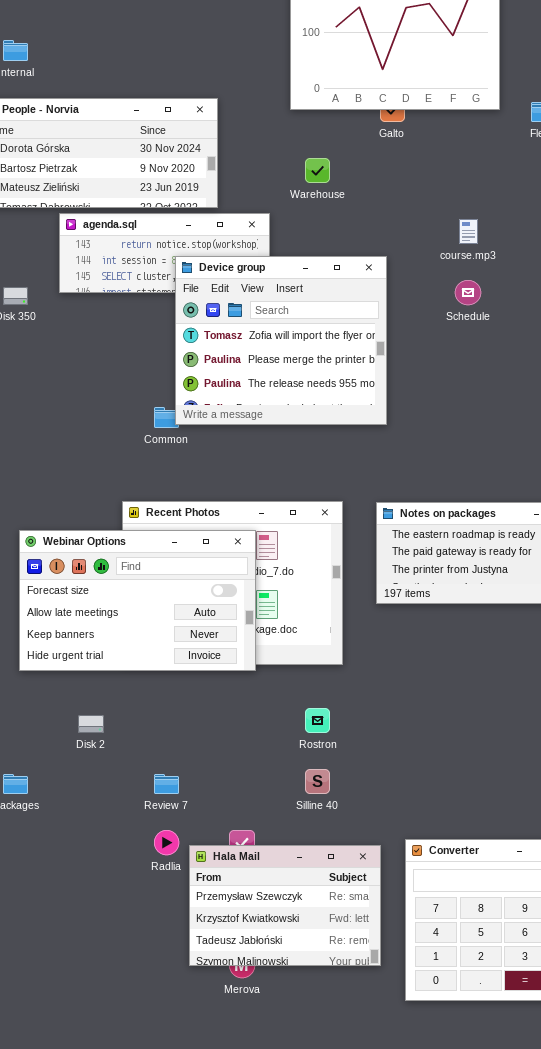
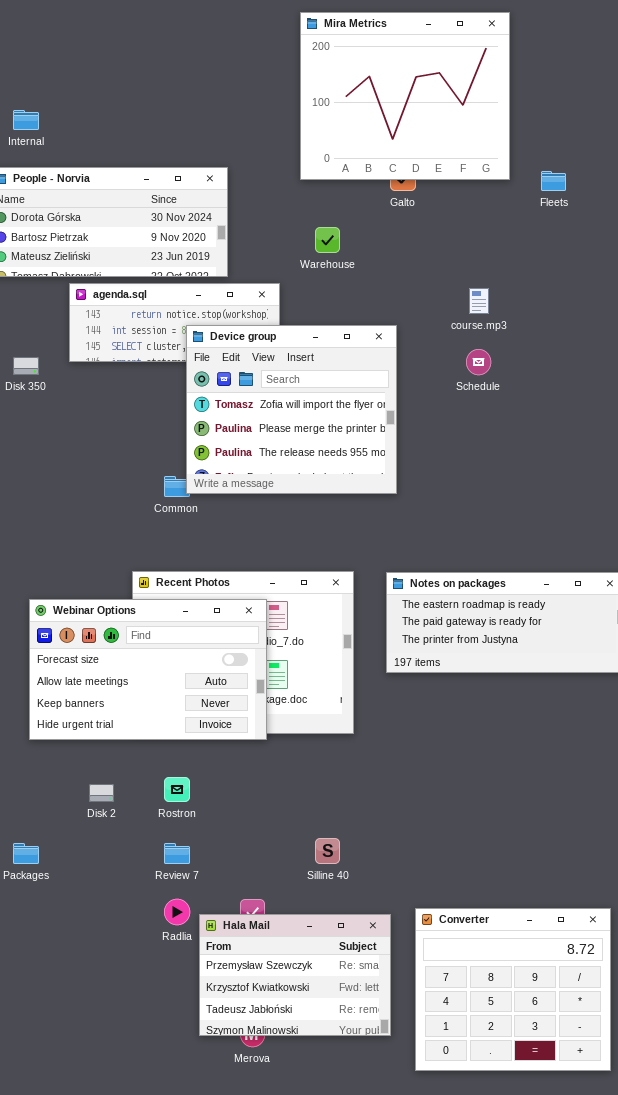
Rostron: [305,708,330,733] -> [164,777,190,802], moved

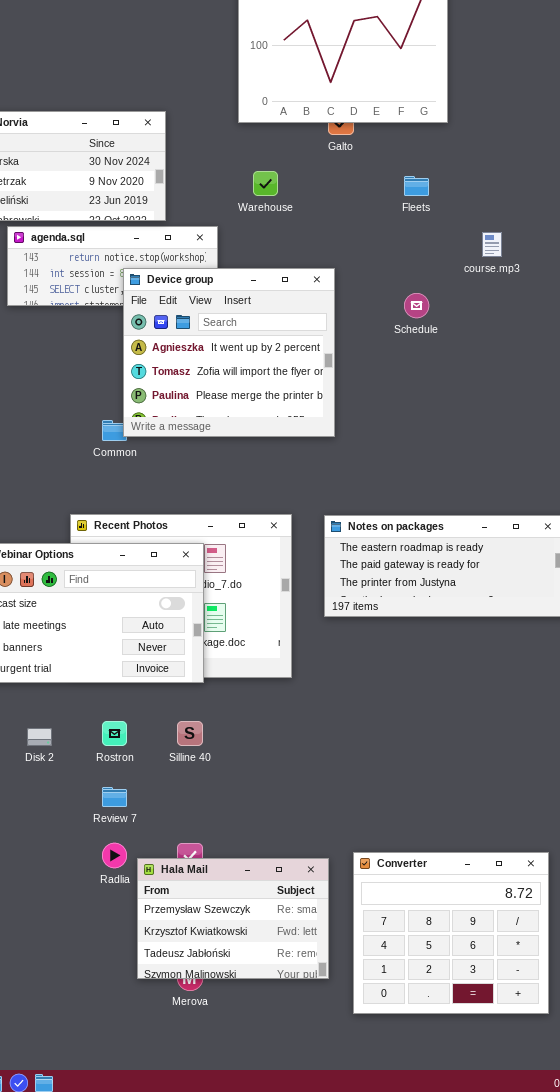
Fleets: [541,171,566,191] -> [404,176,429,196], moved
course.mp3: [469,288,489,314] -> [482,232,502,257], moved
Device group: [186,325,397,494] -> [123,268,335,437], scrolled up 1 row
Silline 40: [315,838,340,864] -> [177,721,203,746], moved

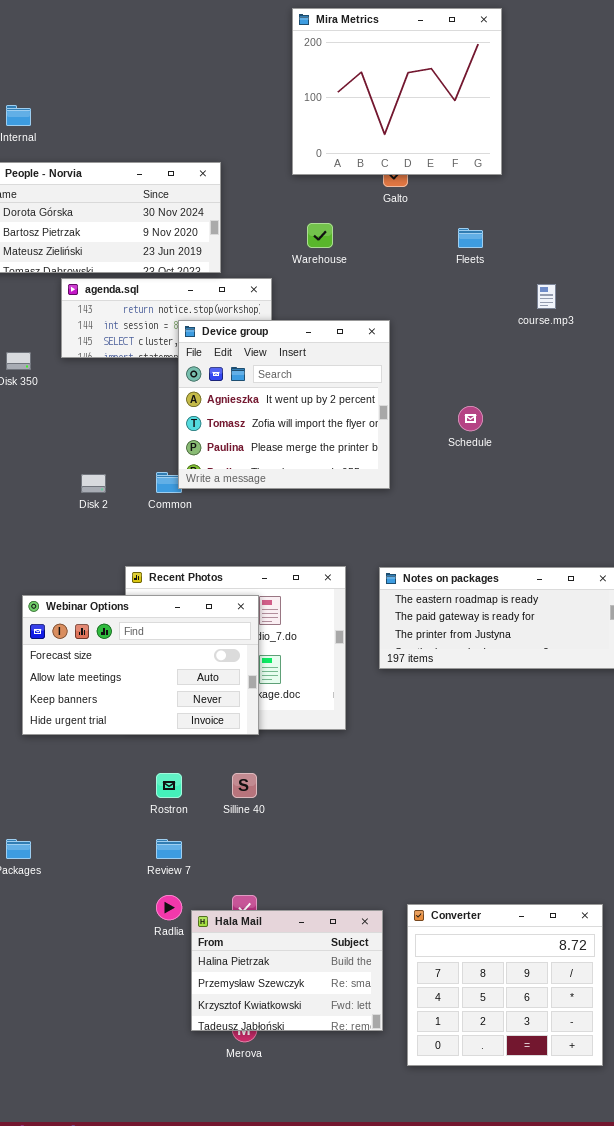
Schedule: [404,293,429,318] -> [458,406,483,431], moved
Disk 2: [27,728,52,746] -> [81,474,106,493], moved
Hala Mail: [137,858,329,979] -> [191,910,383,1031], scrolled up 1 row

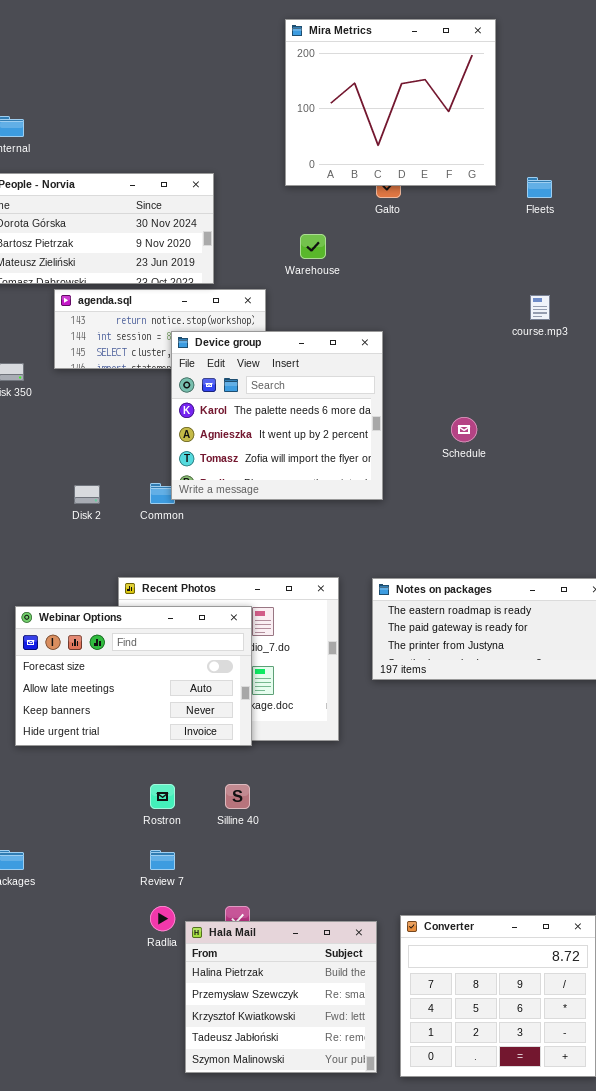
Fleets: [458,228,483,248] -> [527,177,552,198], moved
Device group: [178,320,390,489] -> [171,331,383,500], scrolled up 1 row
Hala Mail: [191,910,383,1031] -> [185,921,377,1073], resized

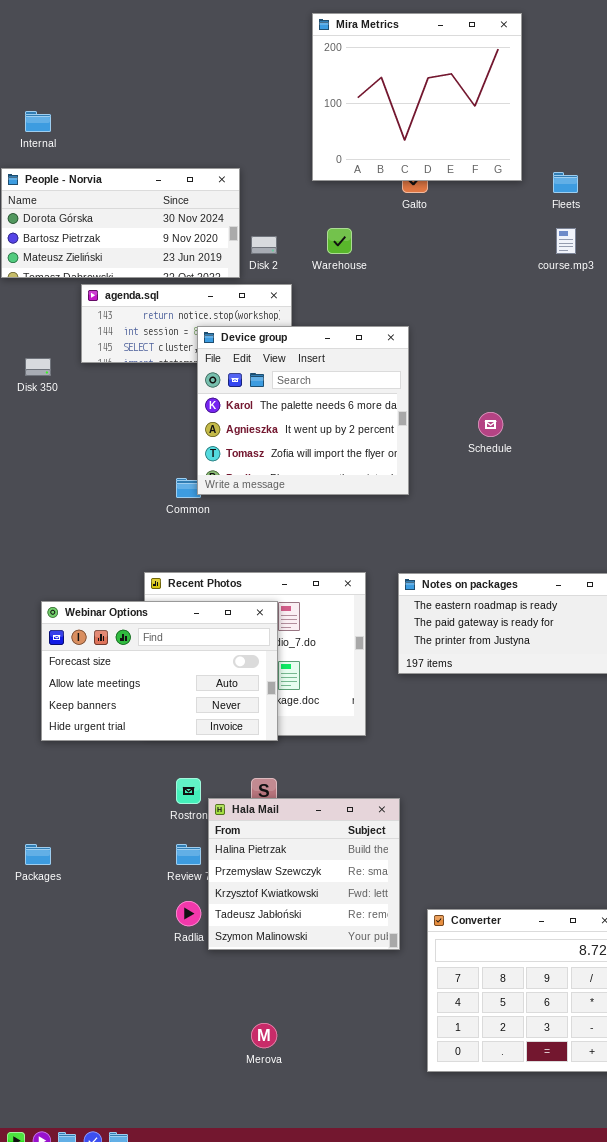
course.mp3: [530,295,550,320] -> [556,228,576,254], moved
Disk 2: [74,485,100,504] -> [251,236,277,254], moved
Hala Mail: [185,921,377,1073] -> [208,798,400,950], moved

